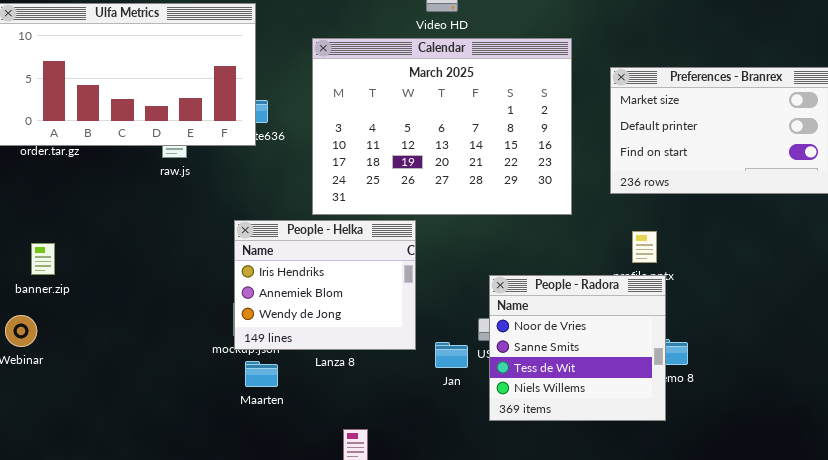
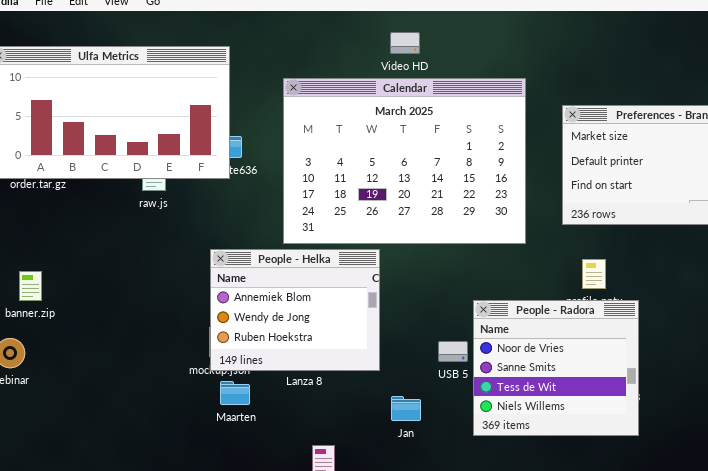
People - Helka: [234,220,416,350] -> [210,249,380,371], scrolled down 1 row
People - Radora: [489,275,666,421] -> [473,300,639,436], moved
Jan: [435,342,468,368] -> [391,396,421,421], moved

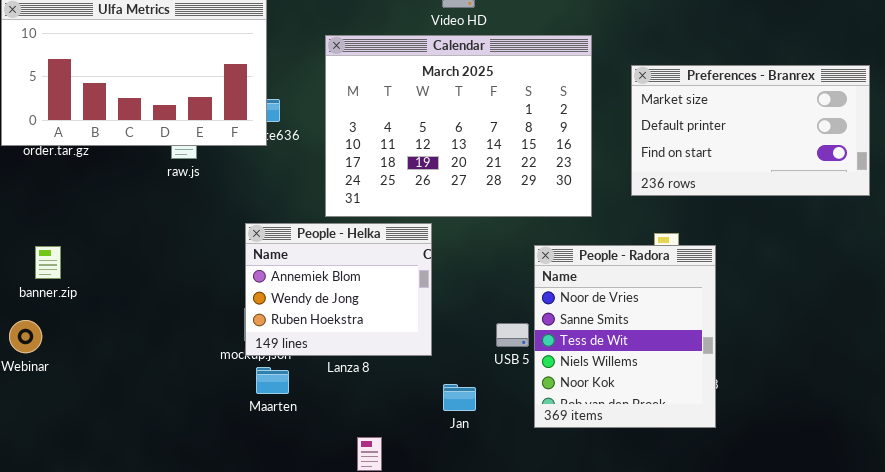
People - Radora: [473,300,639,436] -> [534,245,716,428], resized

